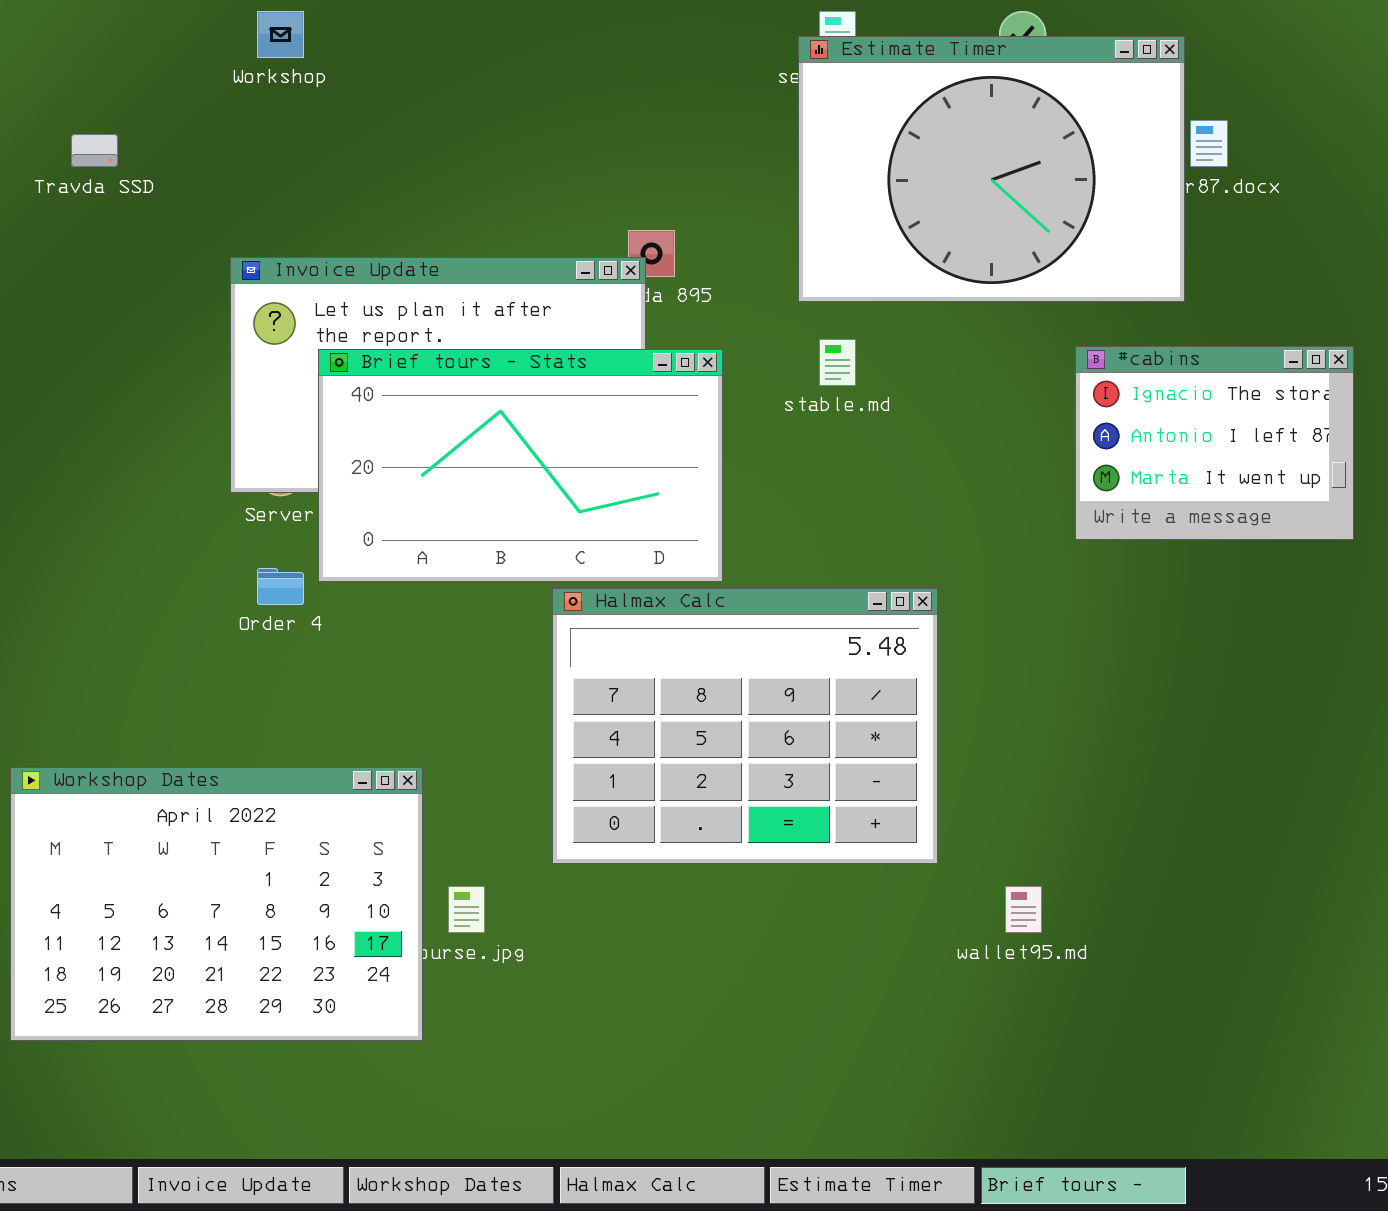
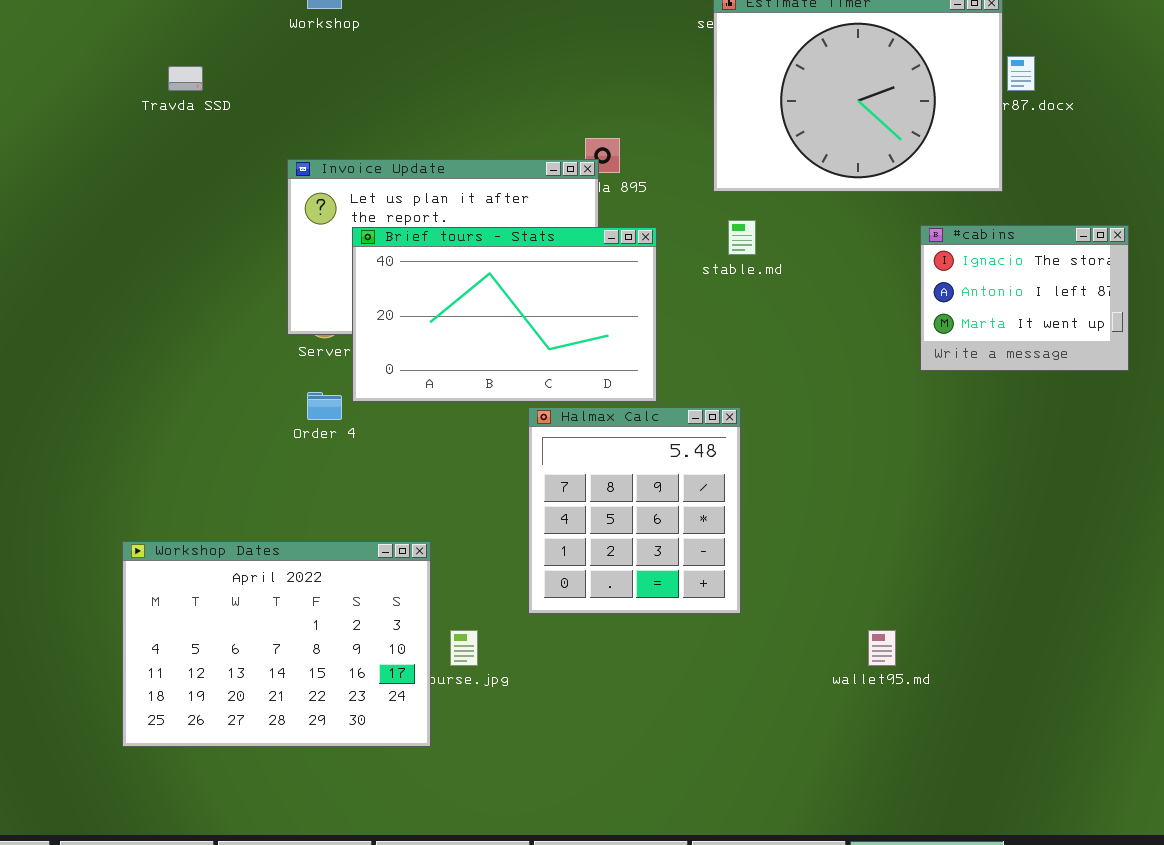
Halmax Calc: [552,588,938,864] -> [528,407,741,614], resized

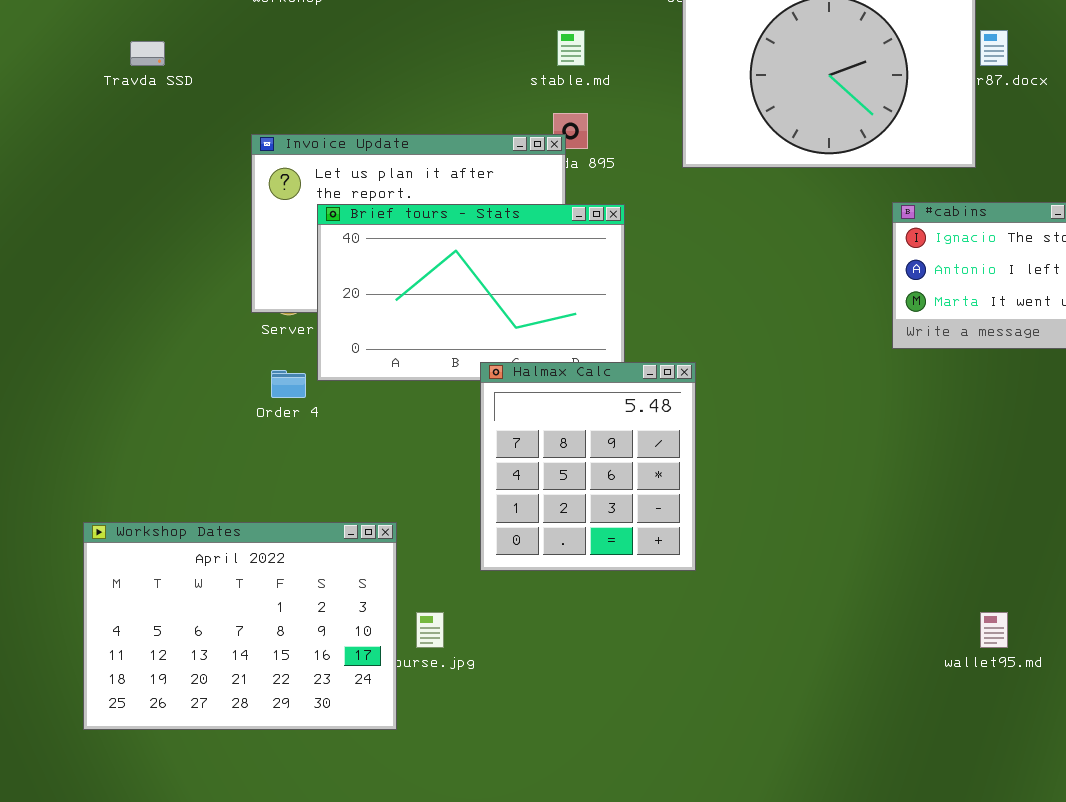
stable.md: [728,220,756,255] -> [557,30,585,66], moved
Halmax Calc: [528,407,741,614] -> [480,362,696,571], moved
wallet95.md: [868,630,896,666] -> [980,612,1008,648], moved

